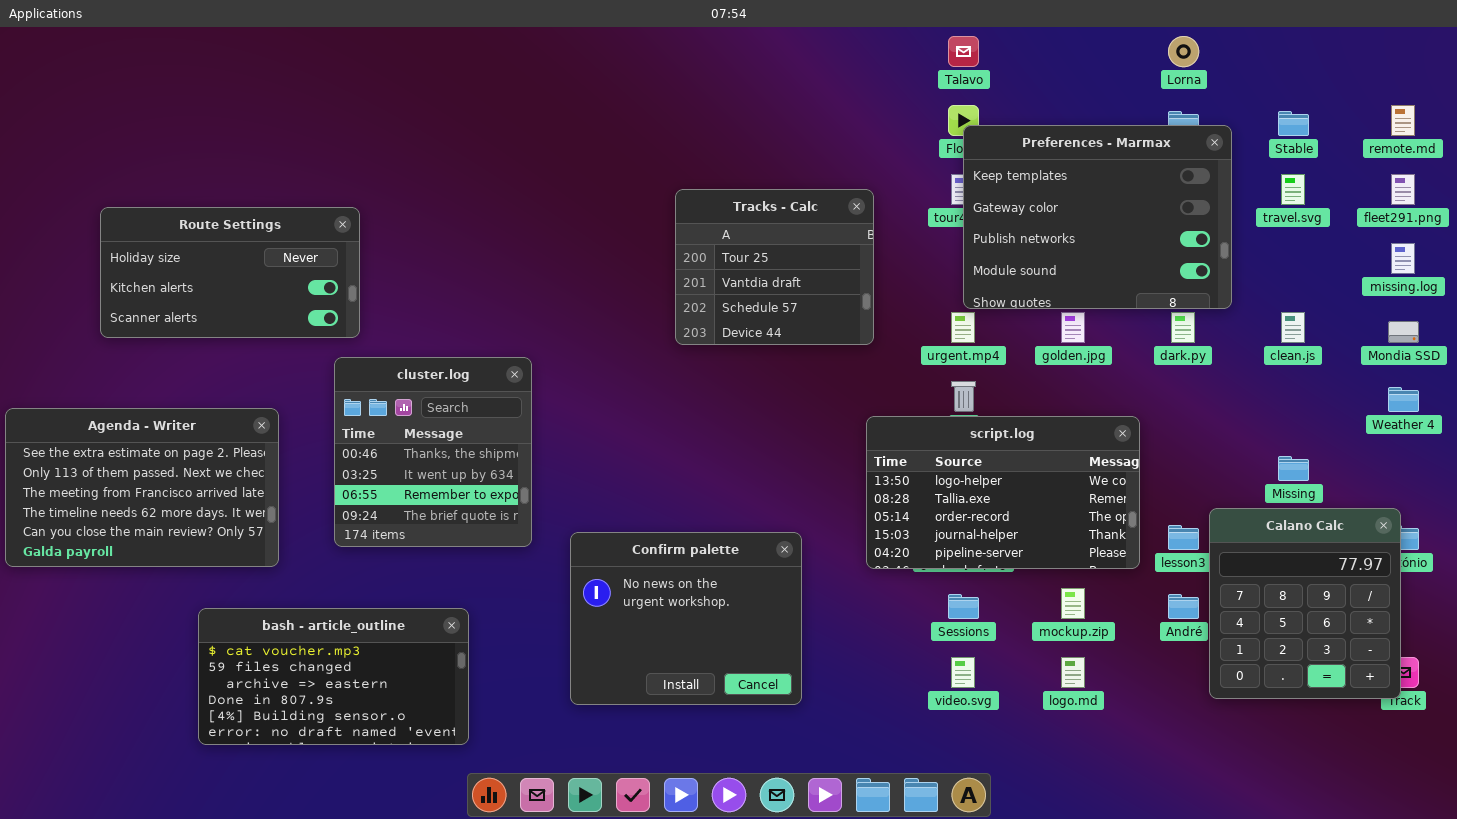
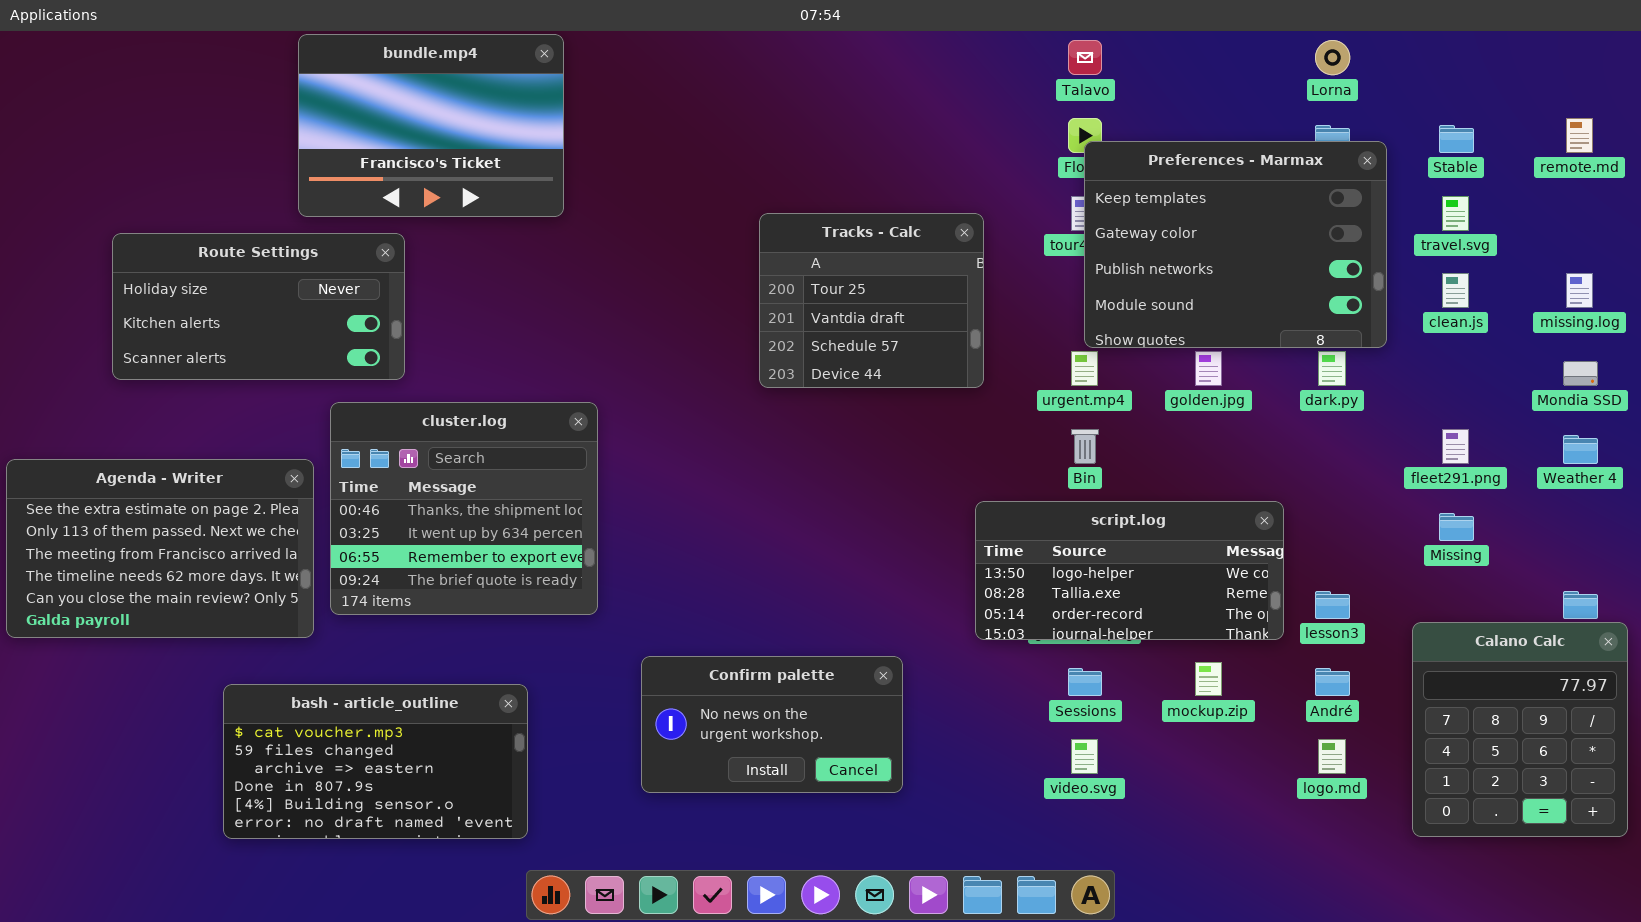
bundle.mp4: none -> [298,34,564,217], opened
fleet291.png: [1391,174,1415,205] -> [1442,429,1469,464], moved
clean.js: [1281,312,1305,343] -> [1442,273,1469,308], moved
cluster.log: [334,357,532,547] -> [330,402,598,615], resized
script.log: [866,416,1140,569] -> [975,501,1284,640], resized
Calano Calc: [1209,508,1401,699] -> [1412,622,1628,837], moved
Confirm palette: [570,532,802,705] -> [641,656,903,793], resized
logo.md: [1061,657,1085,688] -> [1318,739,1346,774], moved

